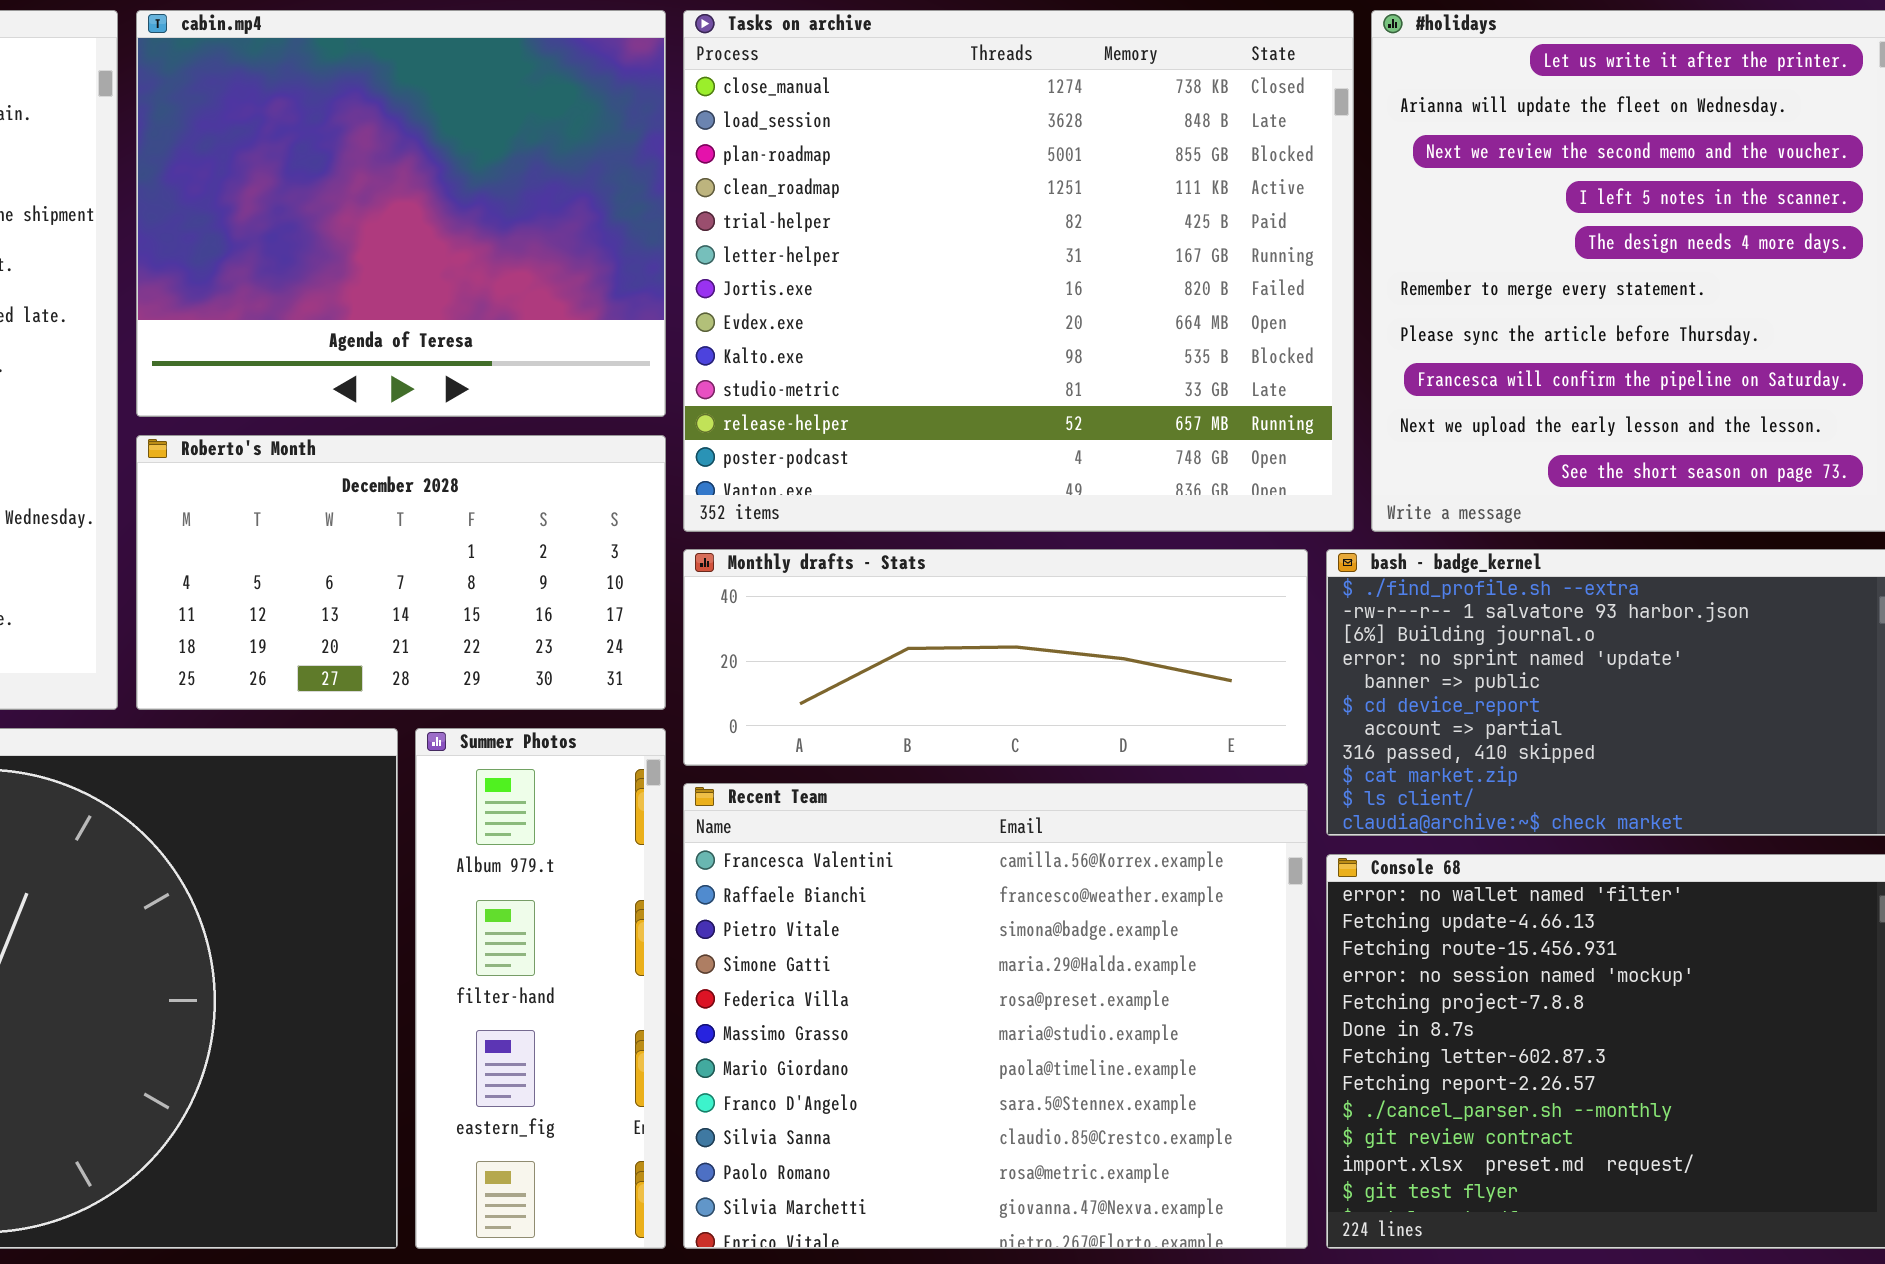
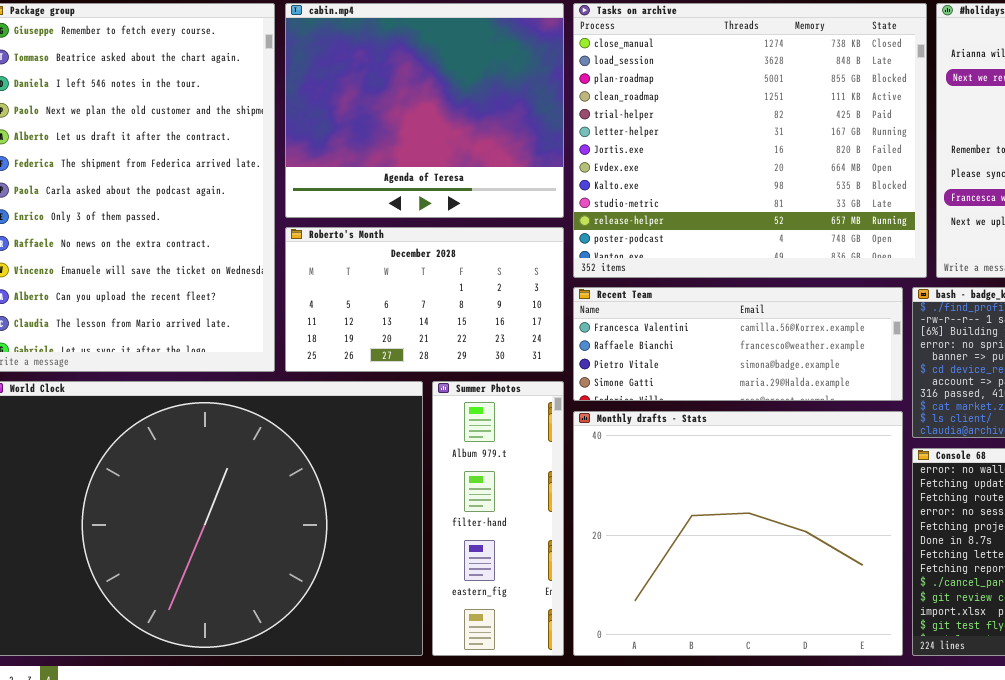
Monthly drafts - Stats: [683,549,1308,766] -> [573,411,903,656], moved, resized
Recent Team: [683,783,1308,1249] -> [573,287,903,401], moved, resized

